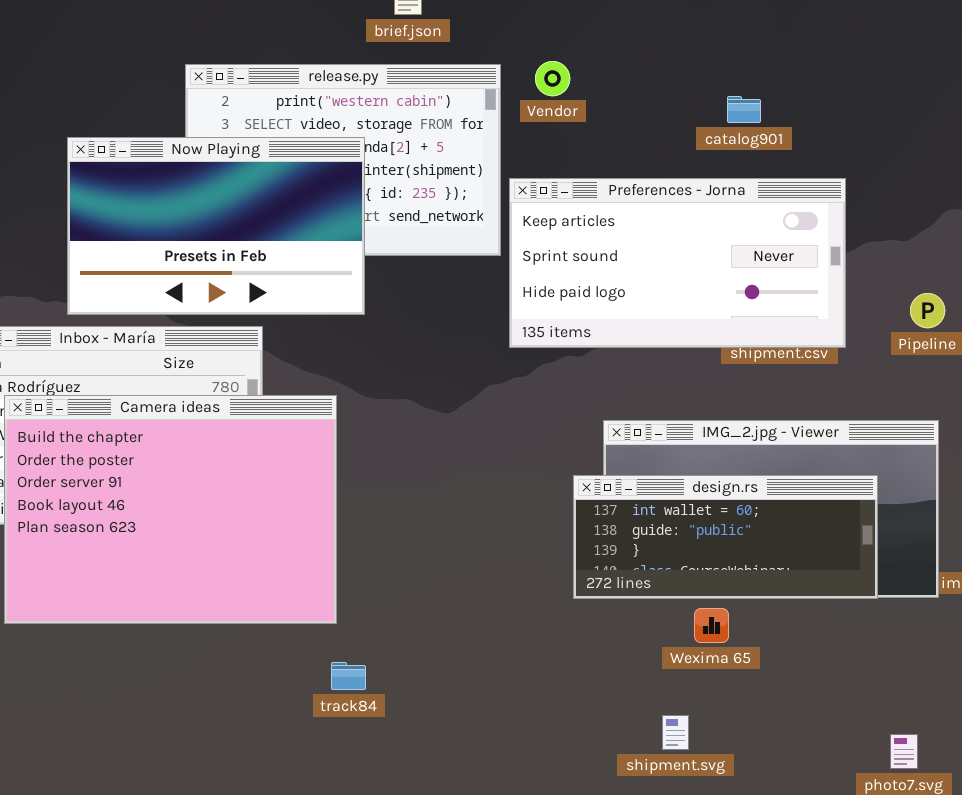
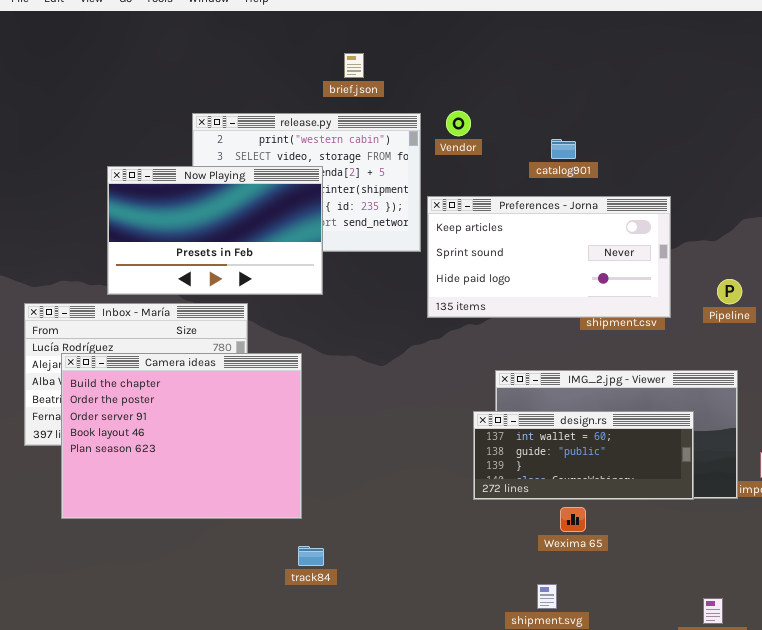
catalog901: [727,96,761,123] -> [551,139,576,159], moved

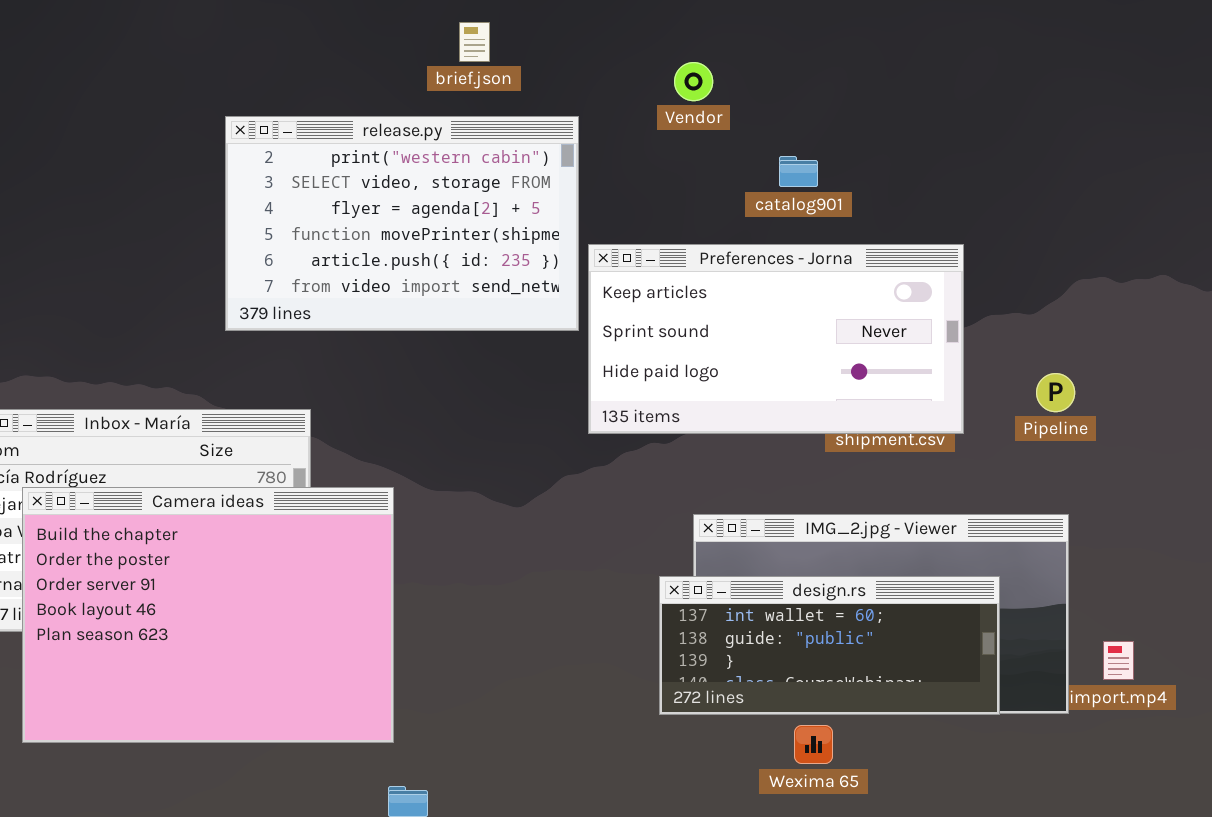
Vendor: [446,111,471,136] -> [674,62,713,101], moved
Now Playing: [107,166,323,295] -> none, closed

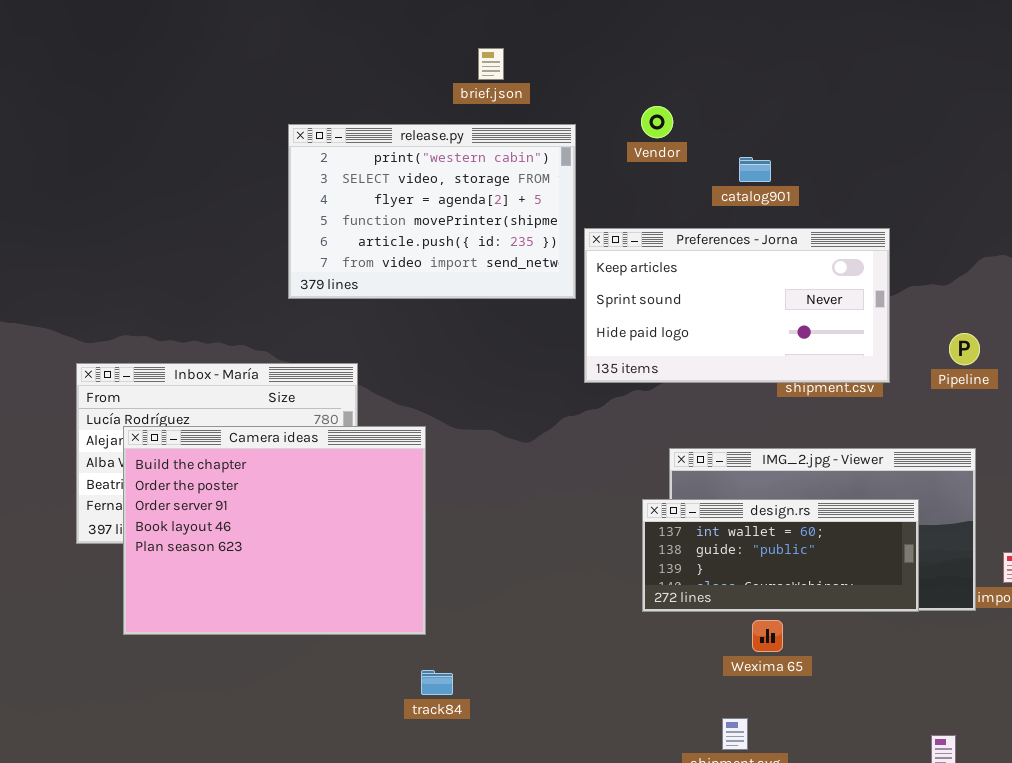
Vendor: [674,62,713,101] -> [641,106,673,138], moved

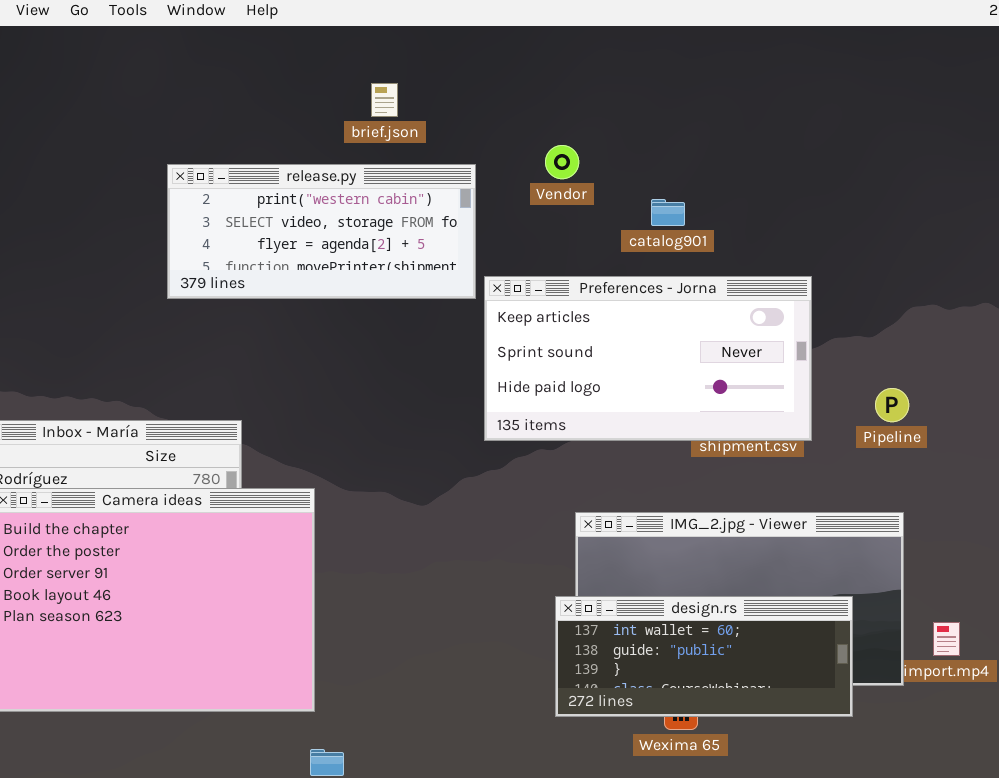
release.py: [288,124,576,299] -> [167,164,476,299], resized
design.rs: [642,499,919,612] -> [555,596,853,717], moved

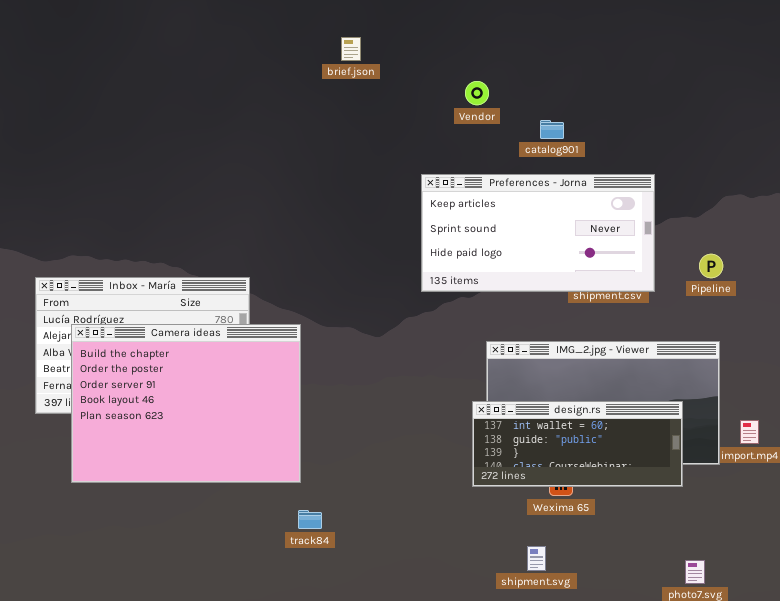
release.py: [167,164,476,299] -> none, closed

